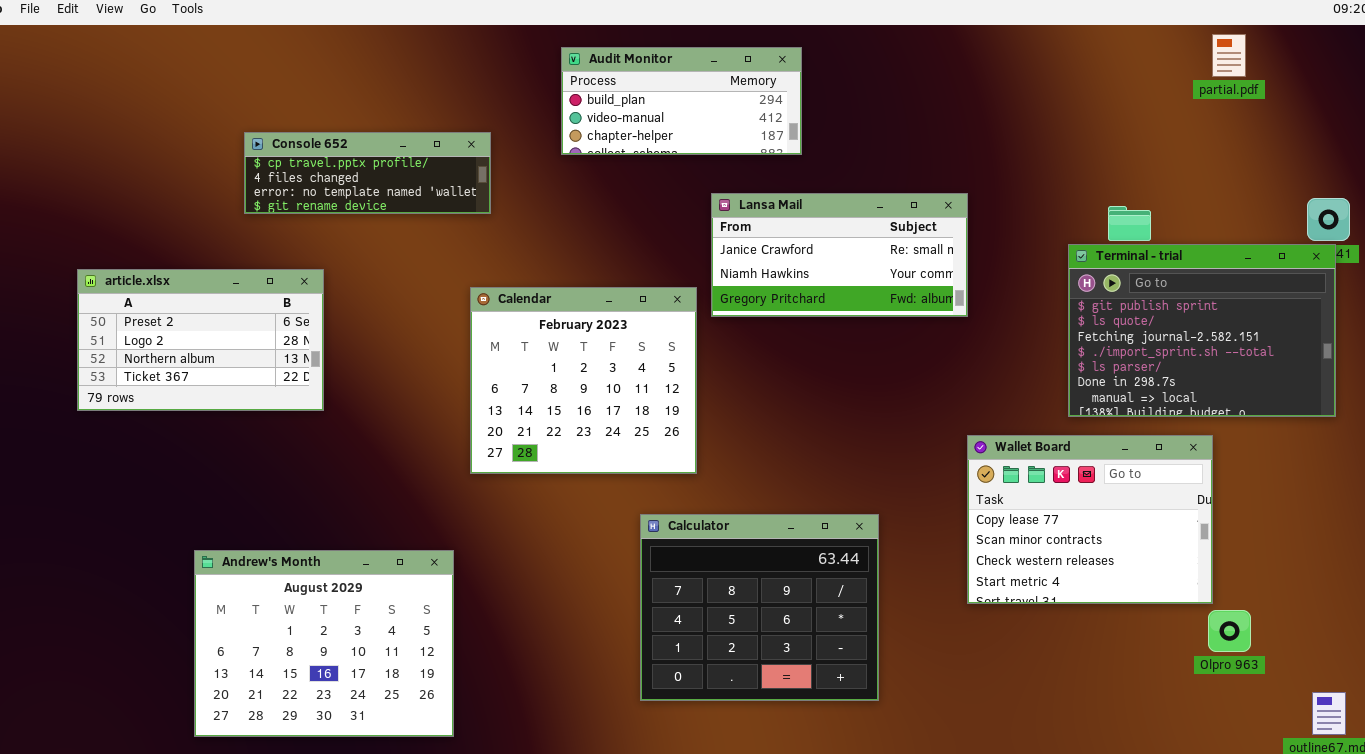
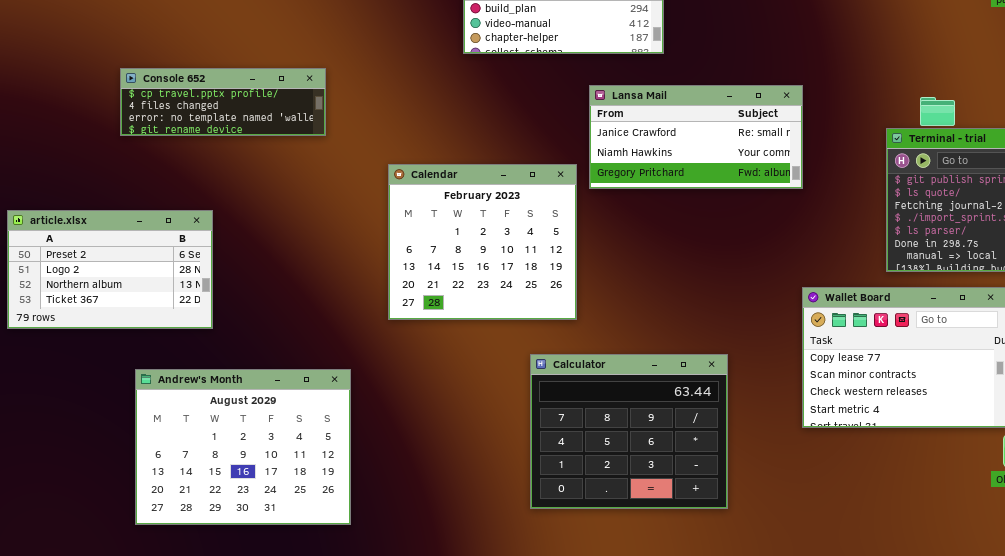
Console 652: [244,132,491,214] -> [120,68,326,136], moved
article.xlsx: [77,269,324,411] -> [7,210,213,329], moved
Andrew's Month: [194,550,454,737] -> [135,369,351,525], moved

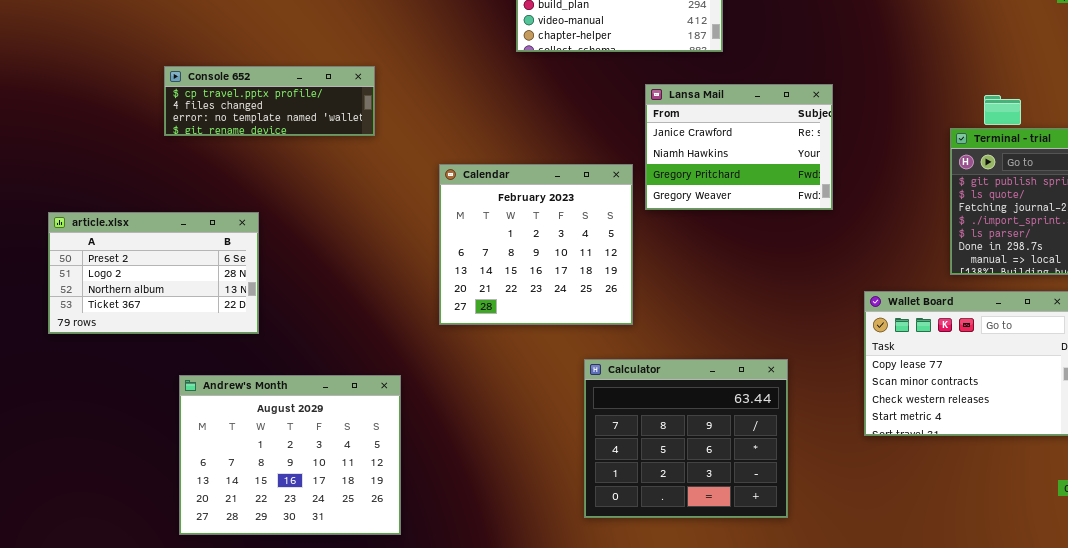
Lansa Mail: [589,85,803,189] -> [645,84,833,210], resized

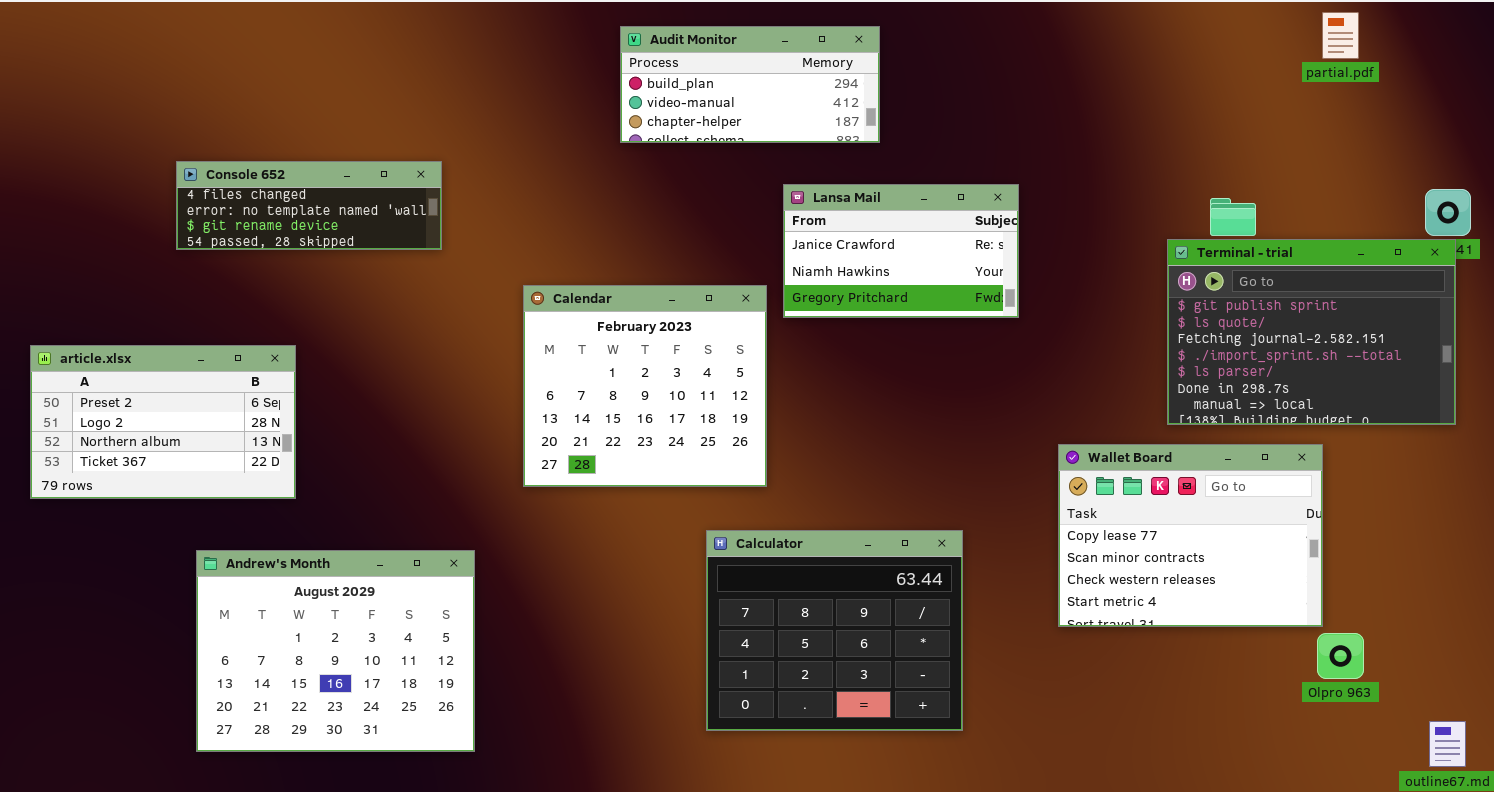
Console 652: [164,66,375,136] -> [176,161,442,250], scrolled down 1 row
Lansa Mail: [645,84,833,210] -> [783,184,1019,318], resized

